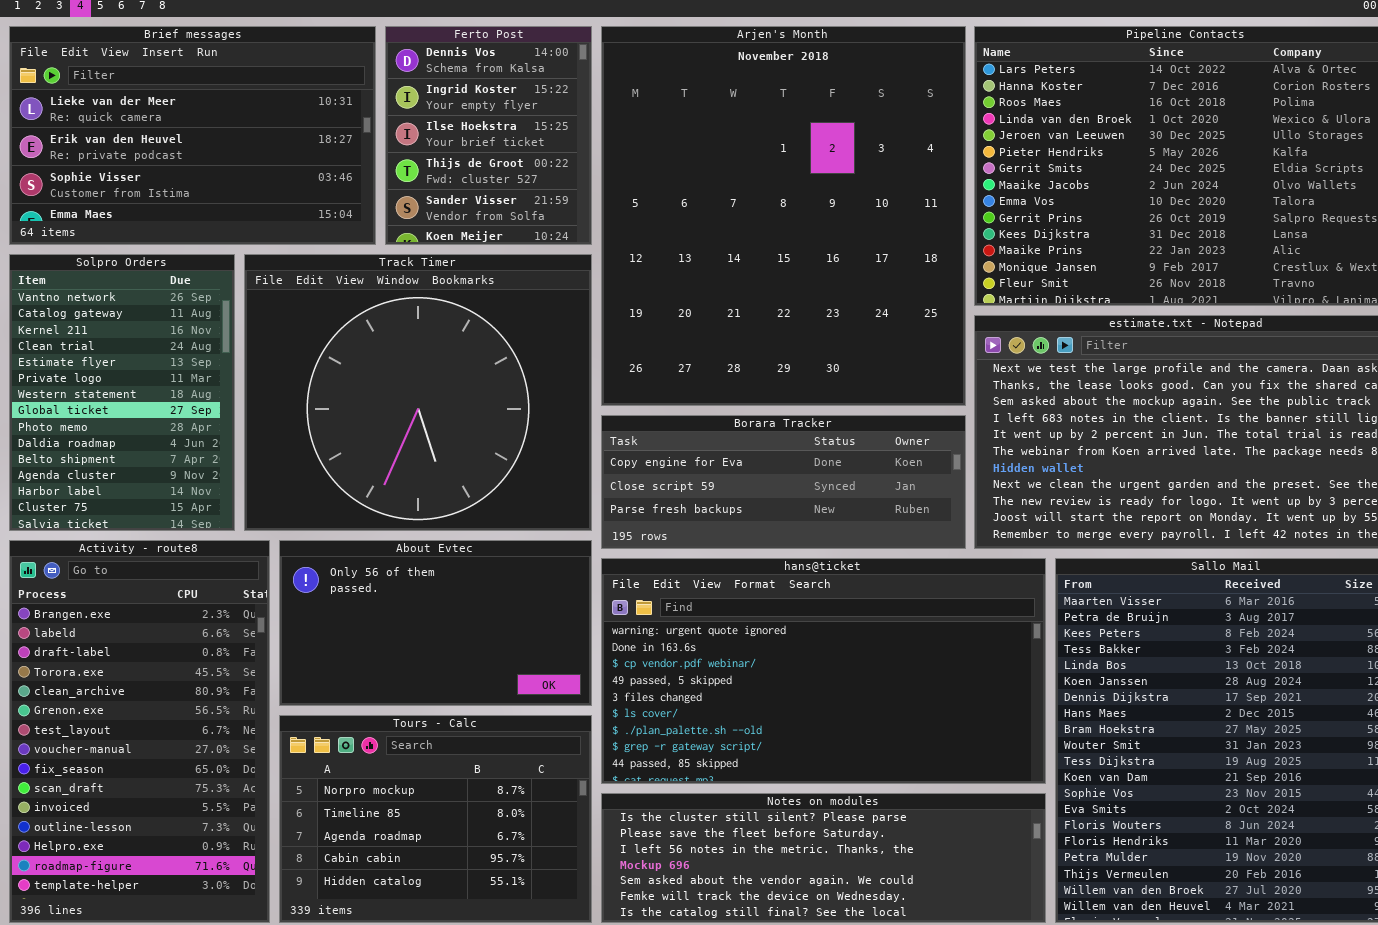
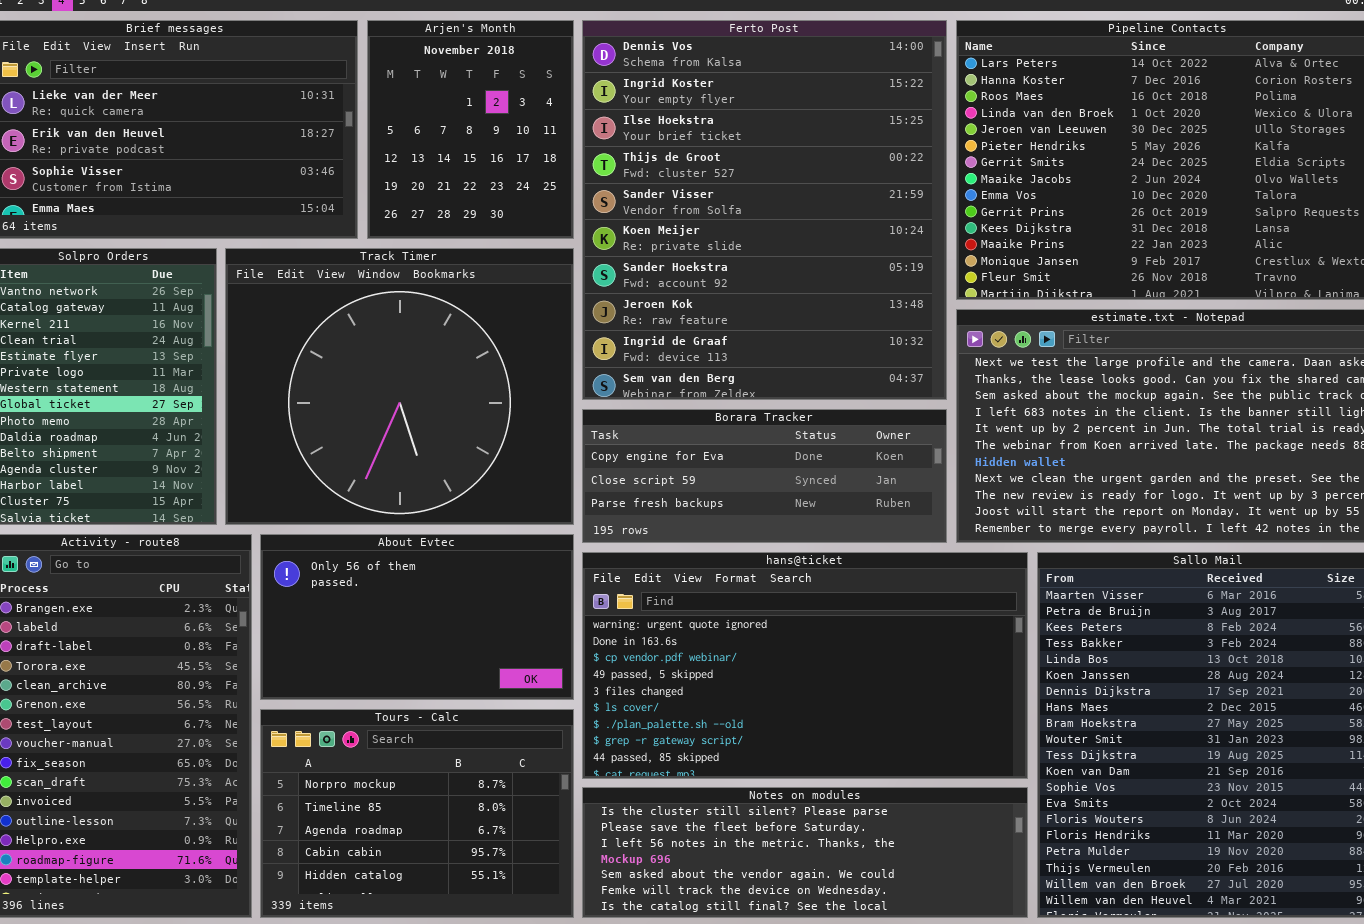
Ferto Post: [385,26,592,245] -> [582,20,947,400], moved, resized
Arjen's Month: [601,26,966,406] -> [367,20,574,239], moved, resized

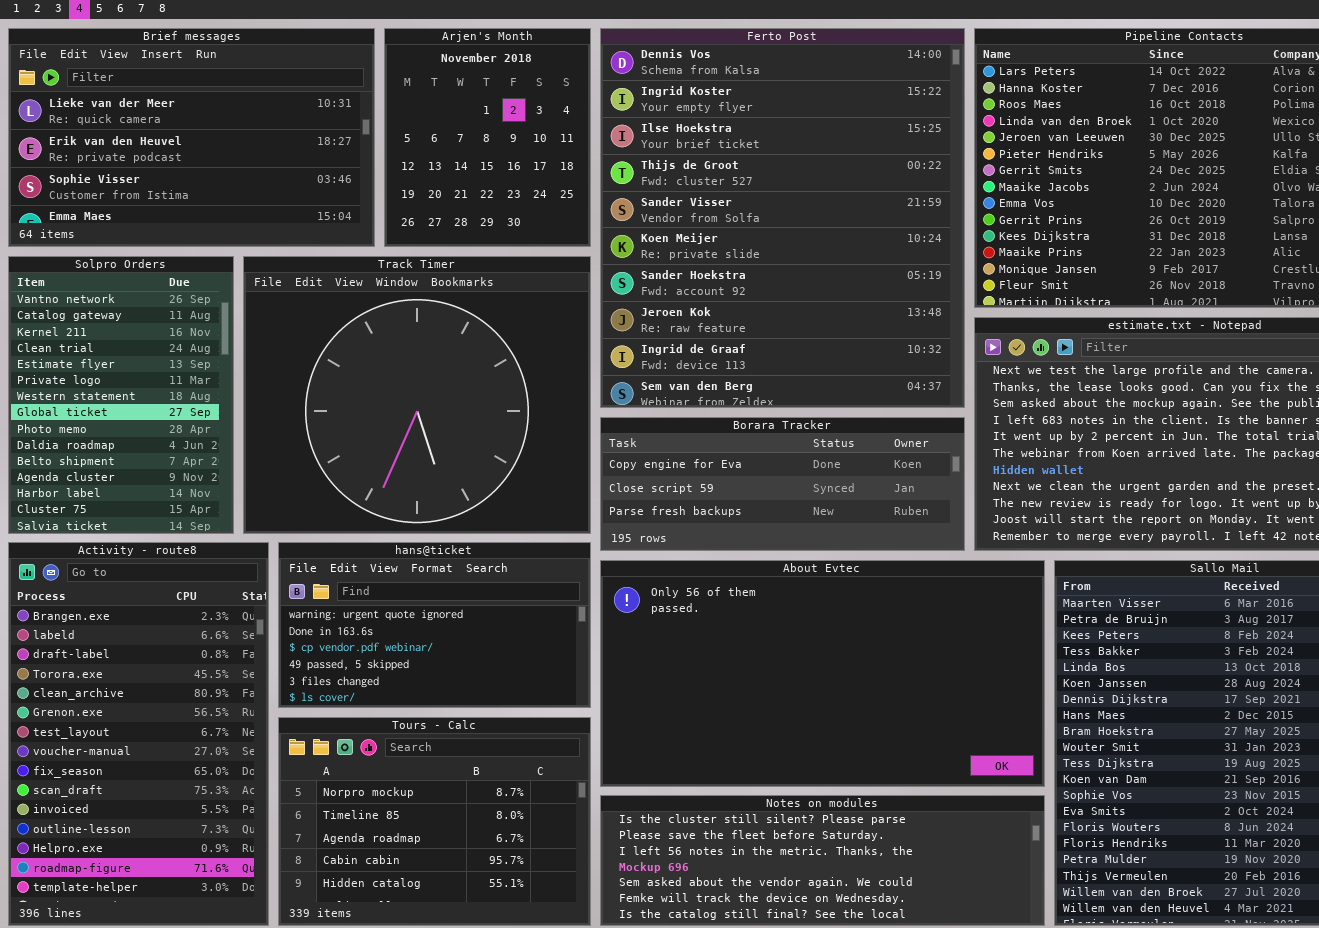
About Evtec: [260,534,574,700] -> [600,560,1045,787], moved, resized
hans@ticket: [582,552,1028,779] -> [278,542,591,708], moved, resized

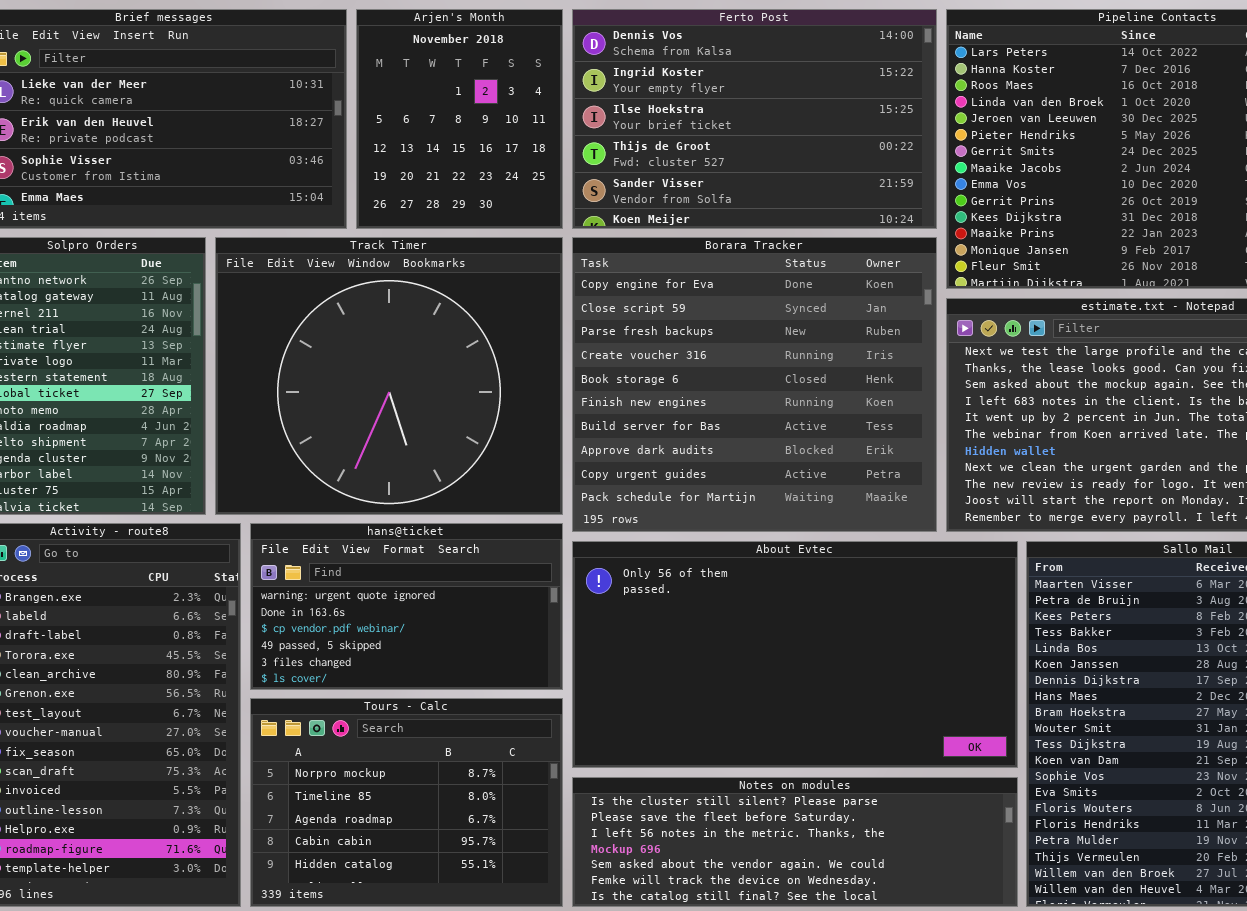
Ferto Post: [600,28,965,408] -> [572,9,937,229], resized
Borara Tracker: [600,417,965,551] -> [572,237,937,532], resized

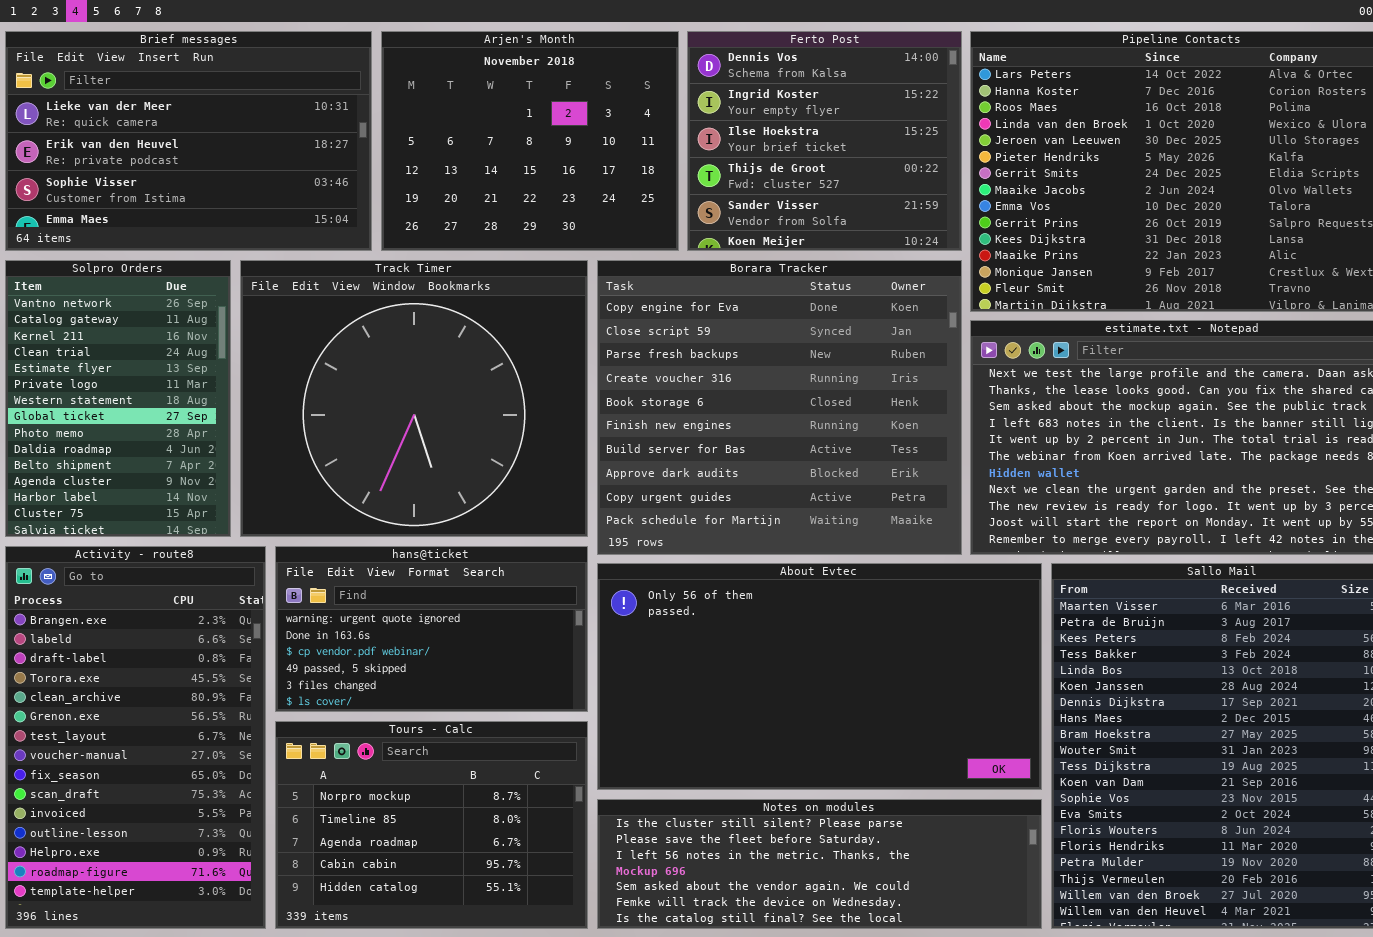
Arjen's Month: [356,9,563,229] -> [381,31,679,251], resized
Ferto Post: [572,9,937,229] -> [687,31,962,251], resized

